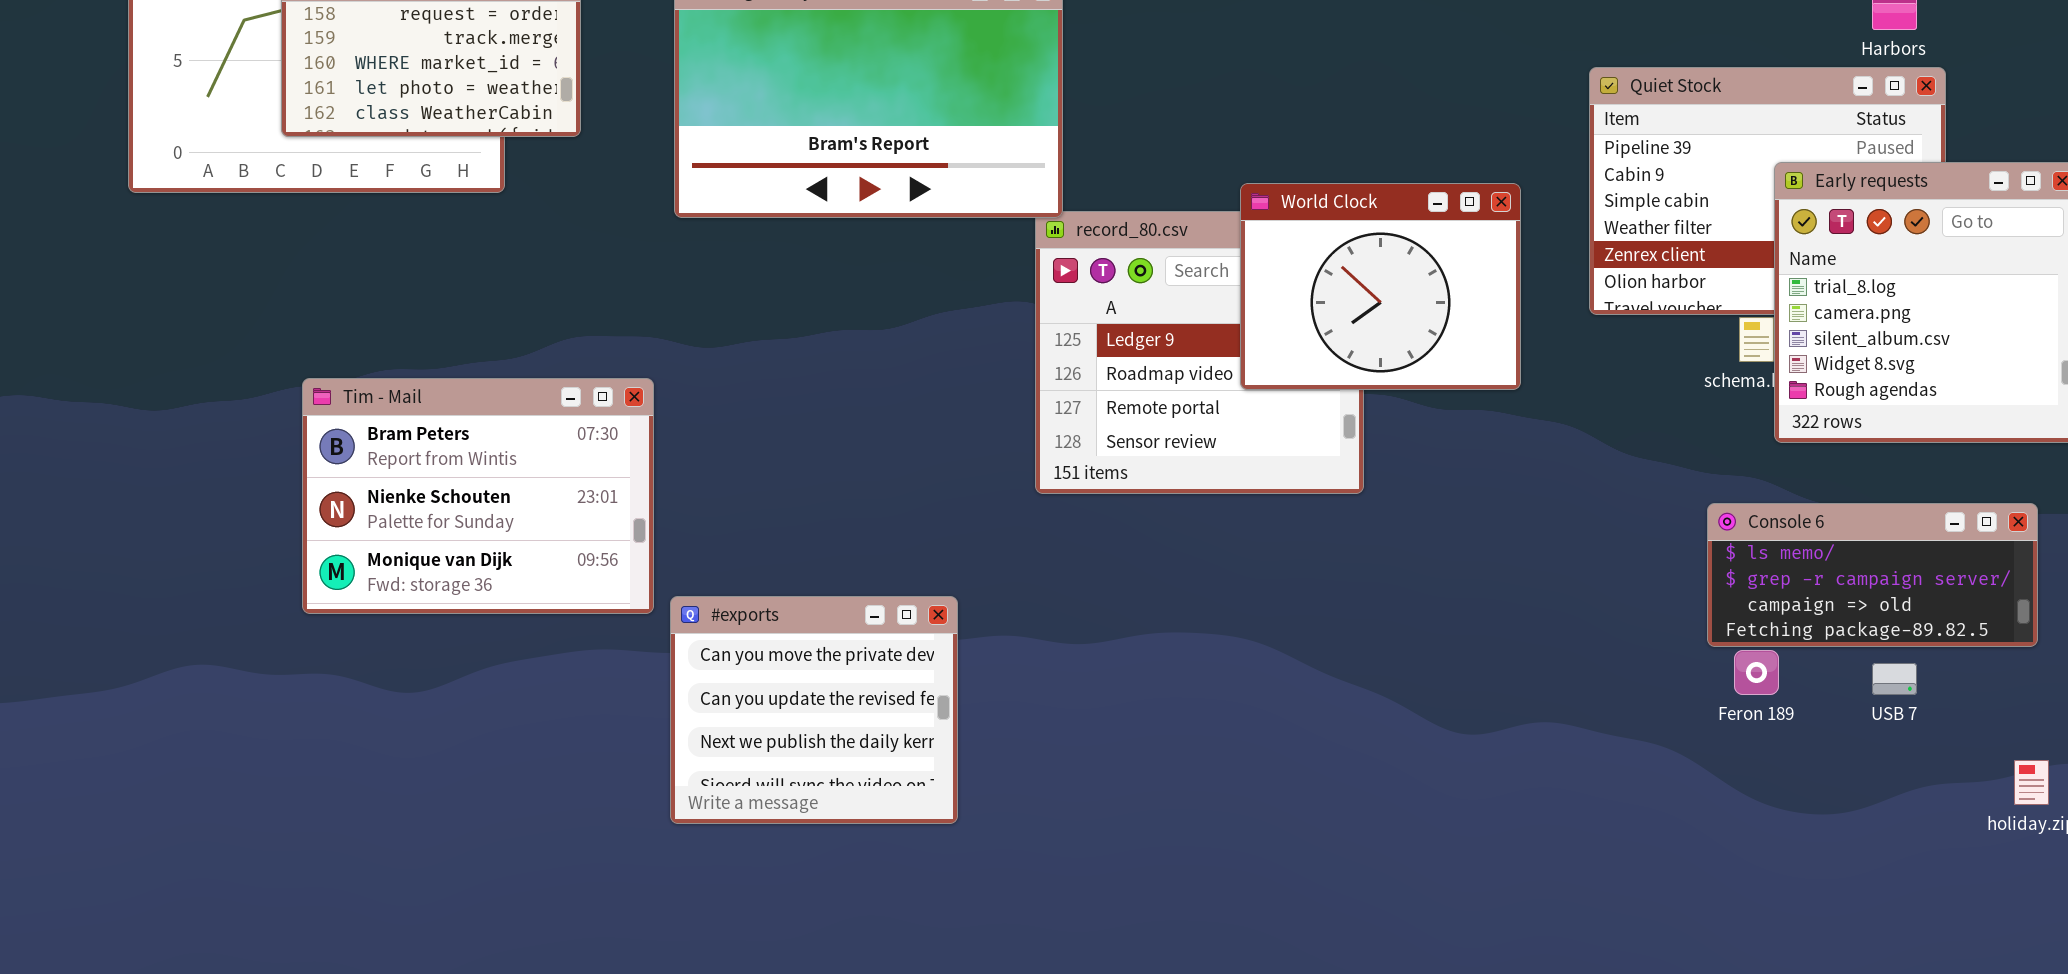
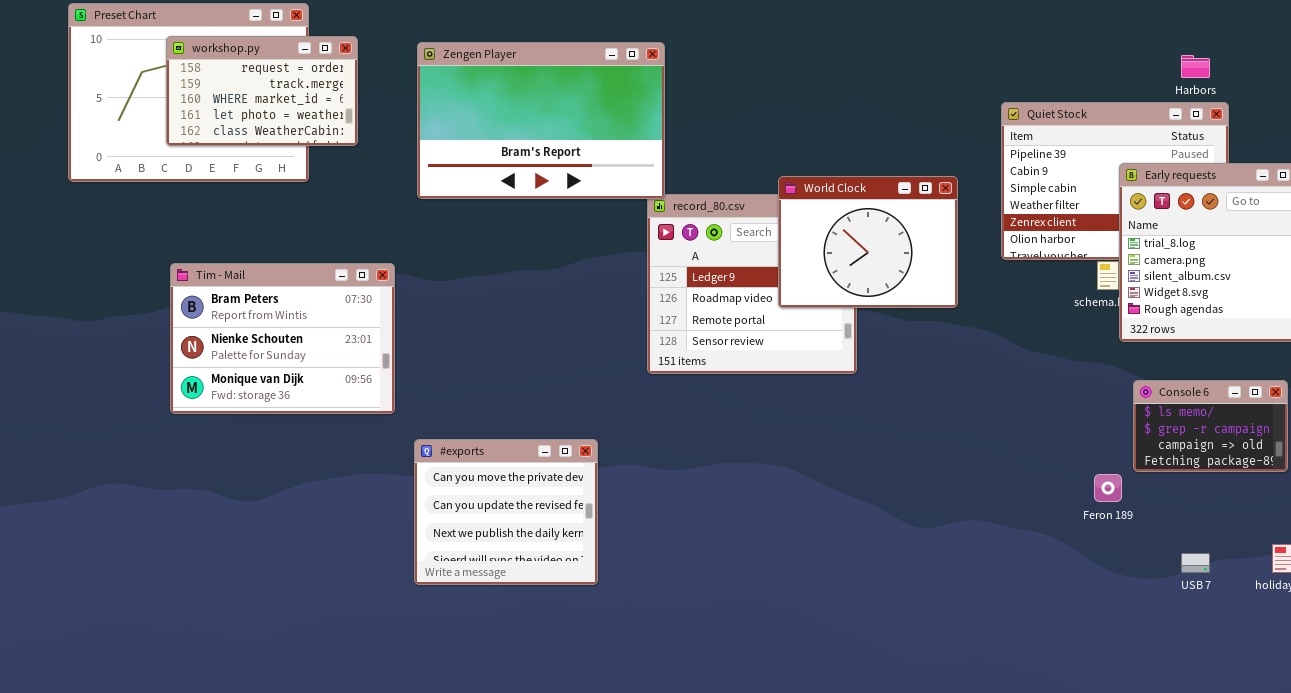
Tim - Mail: [302,378,654,614] -> [170,263,395,414], moved
Console 6: [1707,503,2038,647] -> [1133,380,1288,472], resized
USB 7: [1872,663,1917,695] -> [1181,553,1210,573], moved

